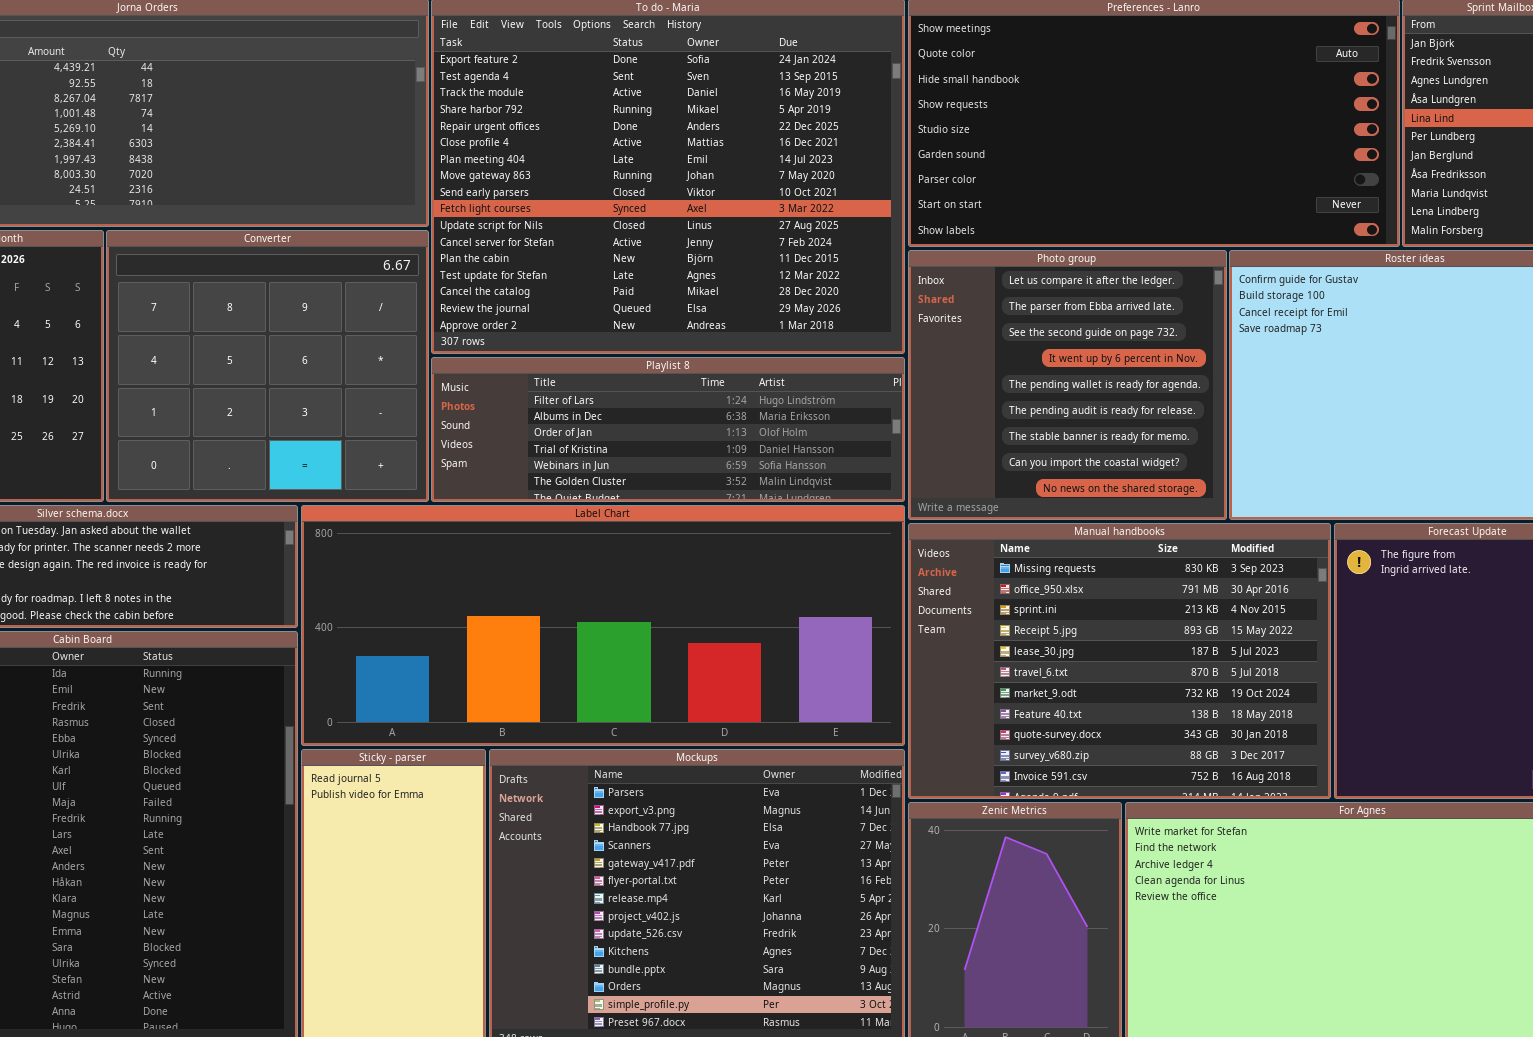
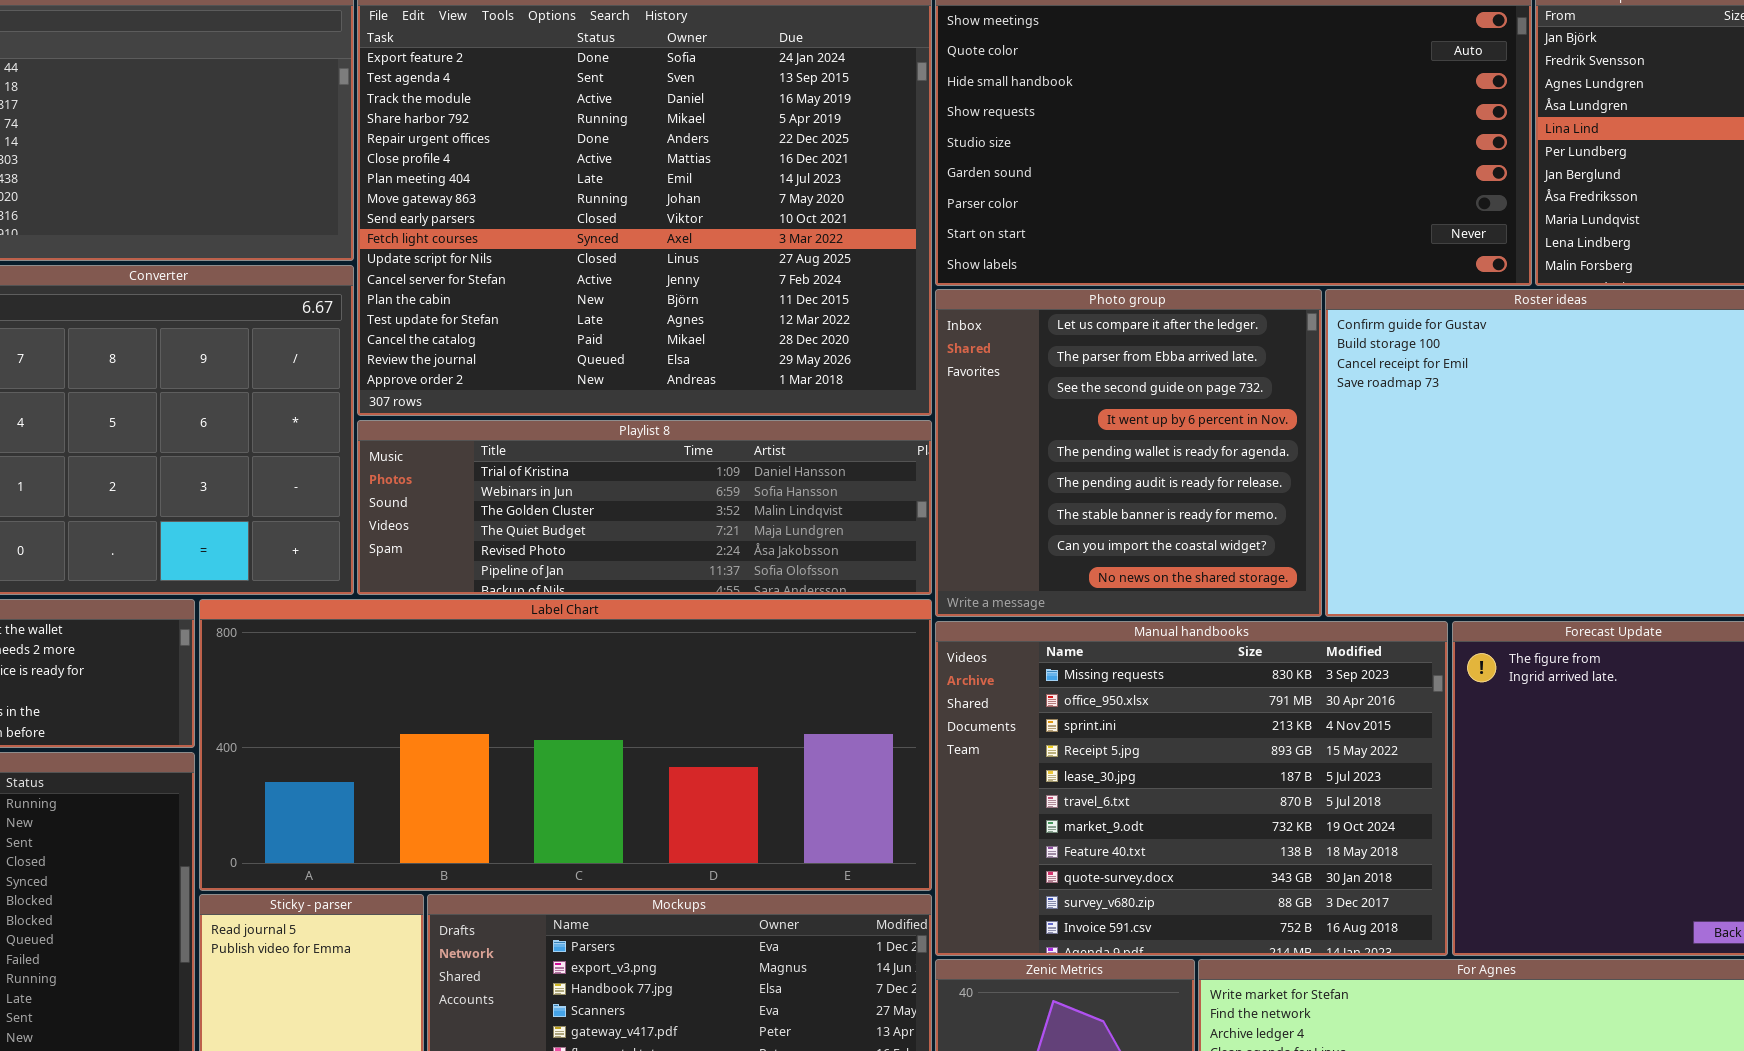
Playlist 8: [431,357,905,502] -> [357,420,932,595], scrolled down 3 rows

